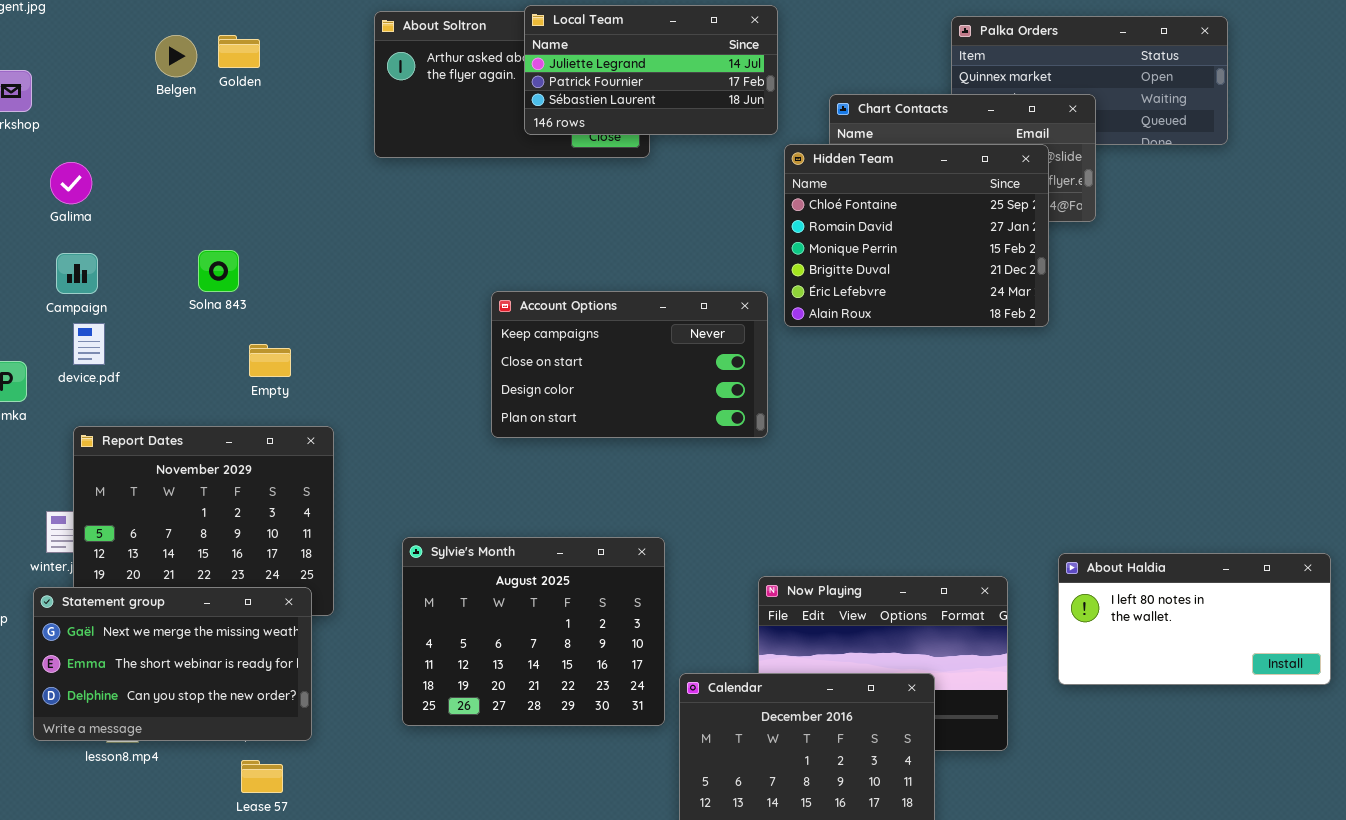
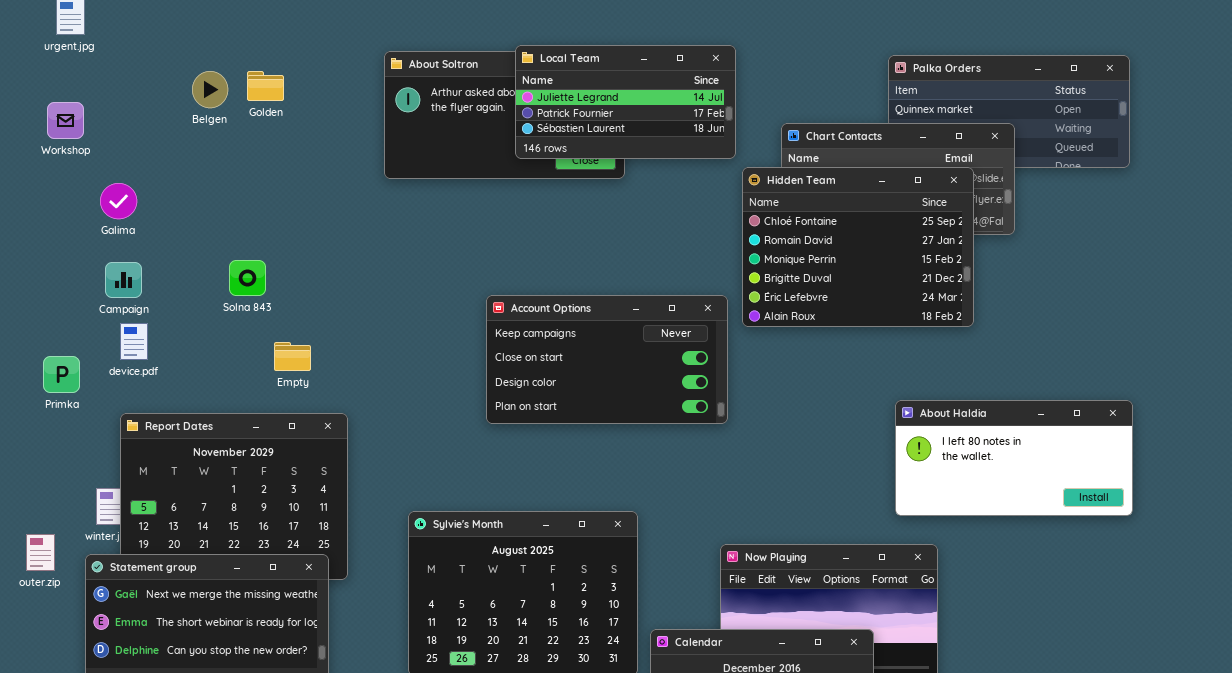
About Haldia: [1058,553,1331,685] -> [895,400,1133,516], moved

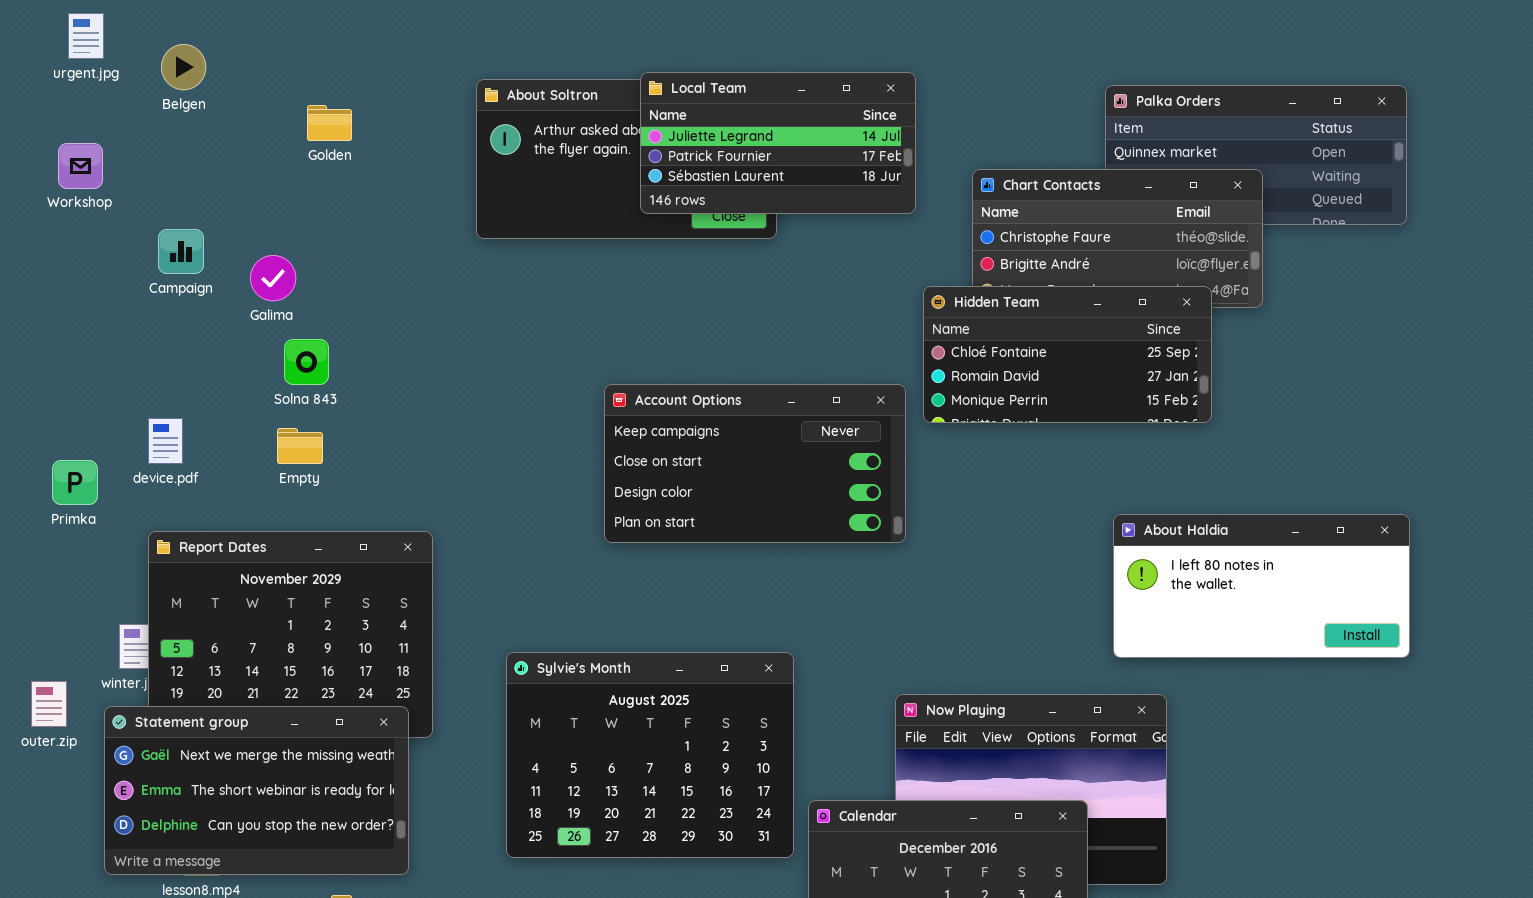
Belgen: [192,71,228,108] -> [161,44,206,90], moved
Hidden Team: [742,167,974,327] -> [923,286,1212,423], resized
Galima: [100,183,137,219] -> [250,255,296,301], moved
Campaign: [105,262,142,298] -> [158,229,204,274], moved
Empty: [274,342,311,371] -> [277,428,323,464], moved

